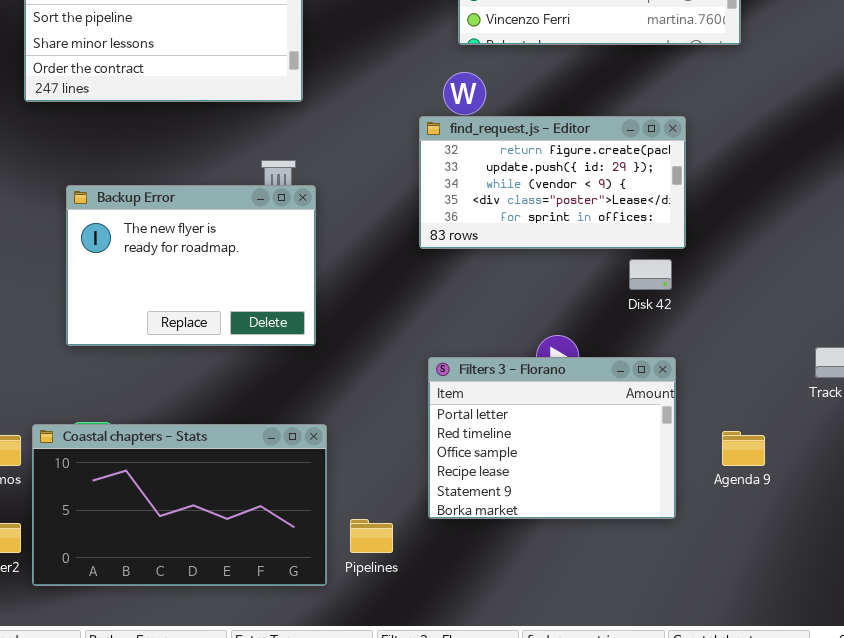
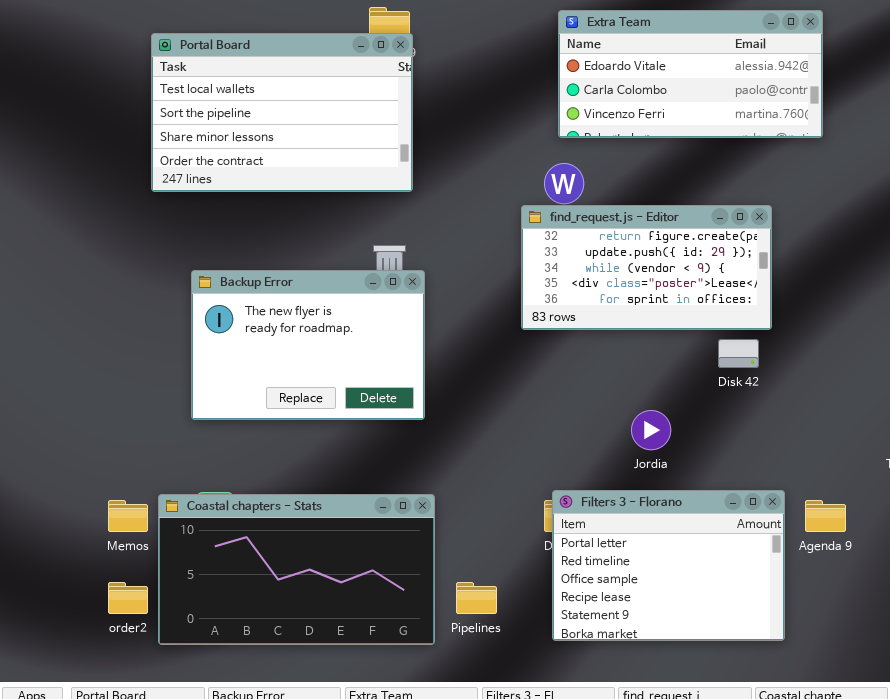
Filters 3 - Florano: [428,357,676,519] -> [552,490,785,641], moved

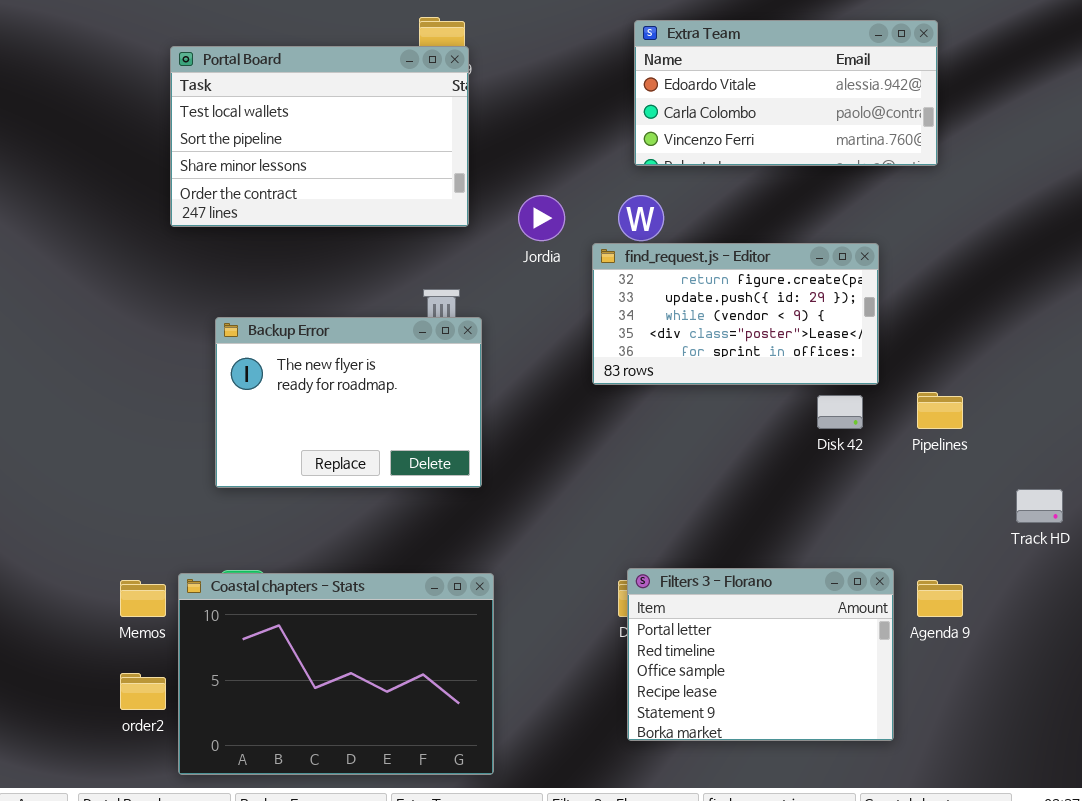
Jordia: [631,410,671,450] -> [518,195,565,241], moved
Coastal chapters - Stats: [158,494,435,645] -> [178,573,494,775], resized
Pipelines: [456,582,497,614] -> [917,392,963,429], moved

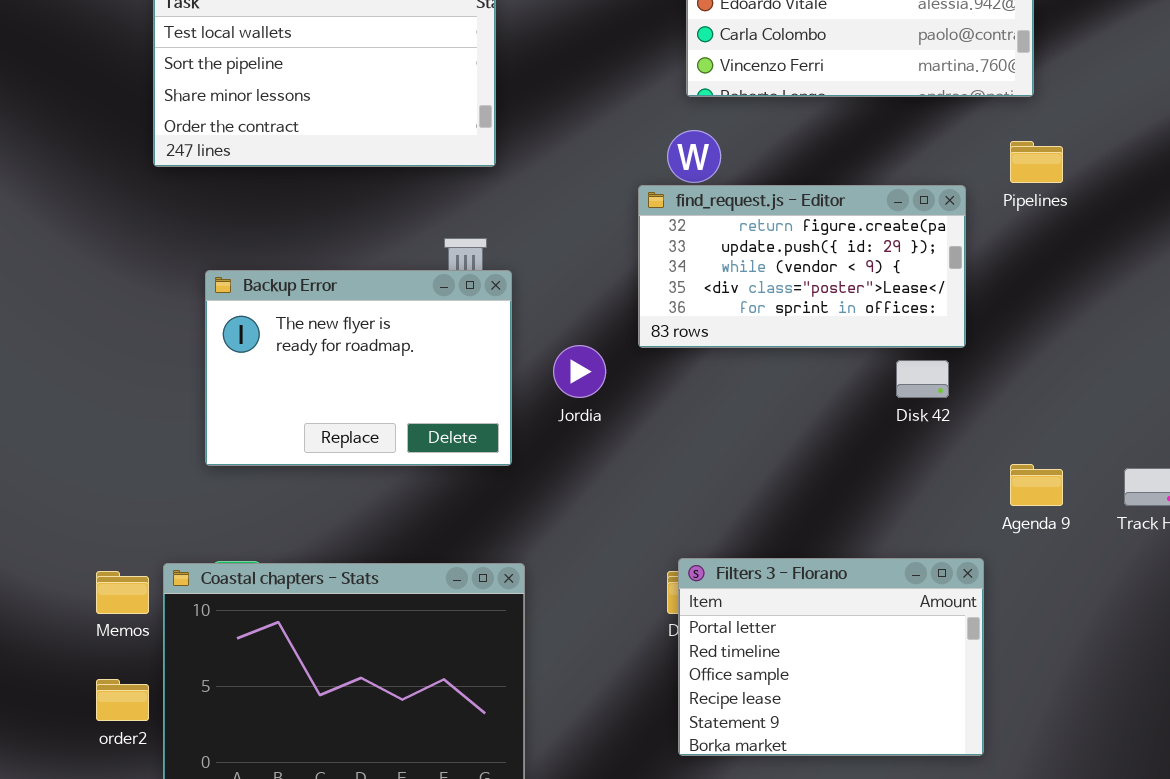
Jordia: [518,195,565,241] -> [553,345,606,398], moved
Pipelines: [917,392,963,429] -> [1010,141,1063,183], moved
Agenda 9: [917,580,963,617] -> [1010,464,1063,506], moved

